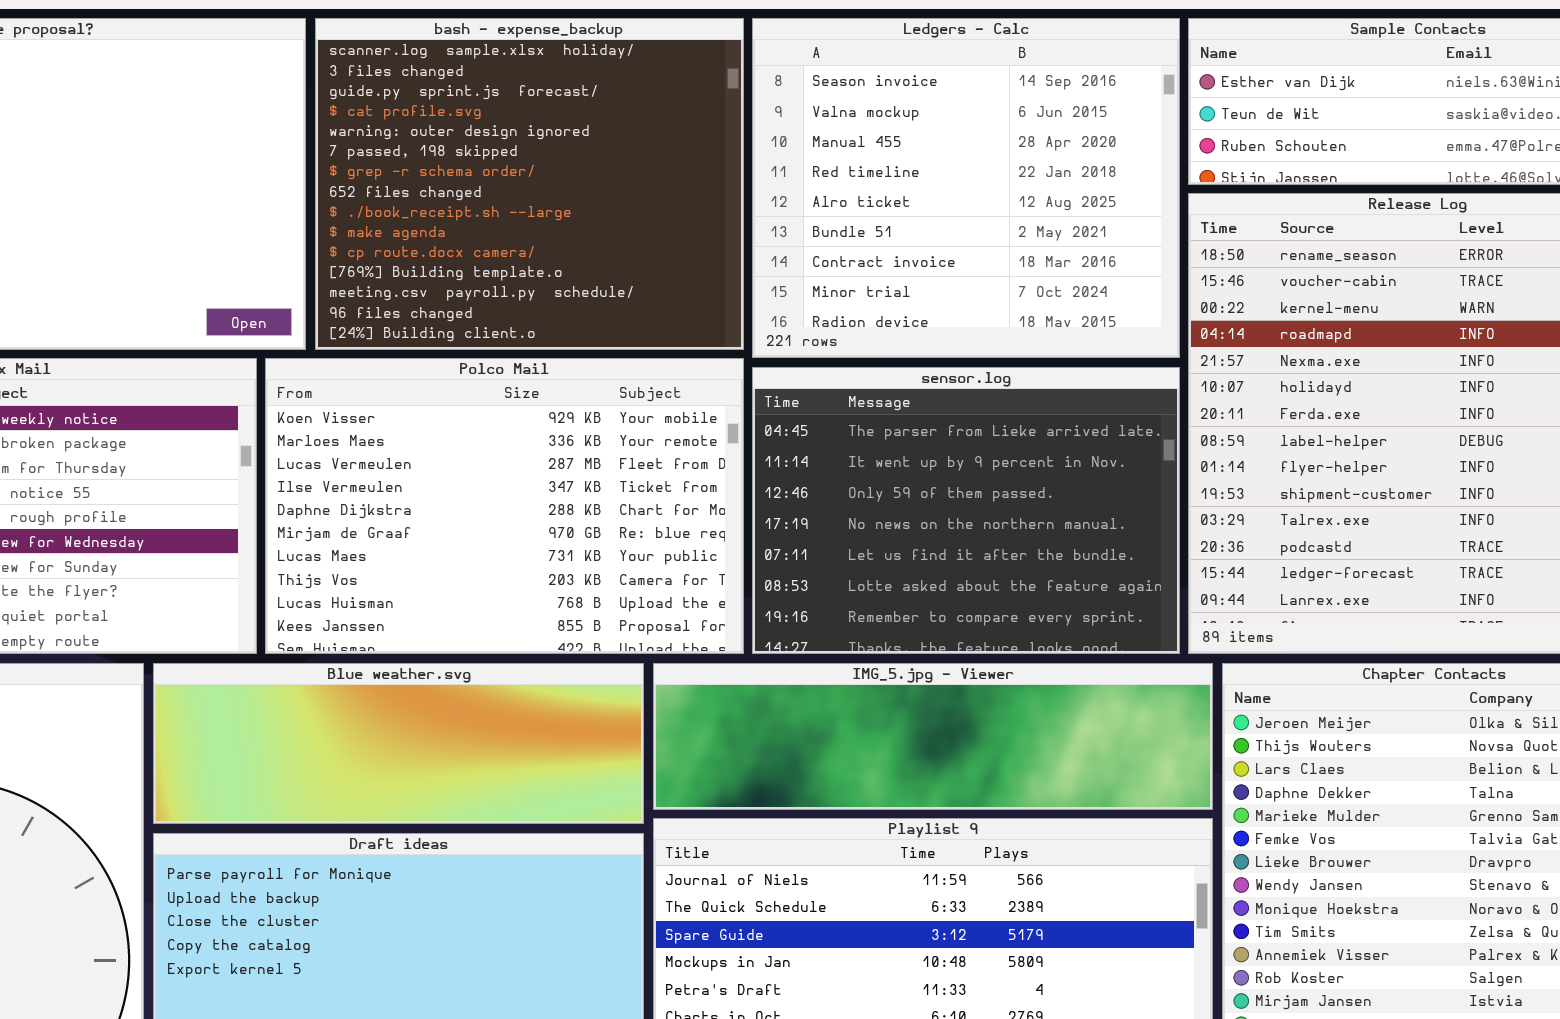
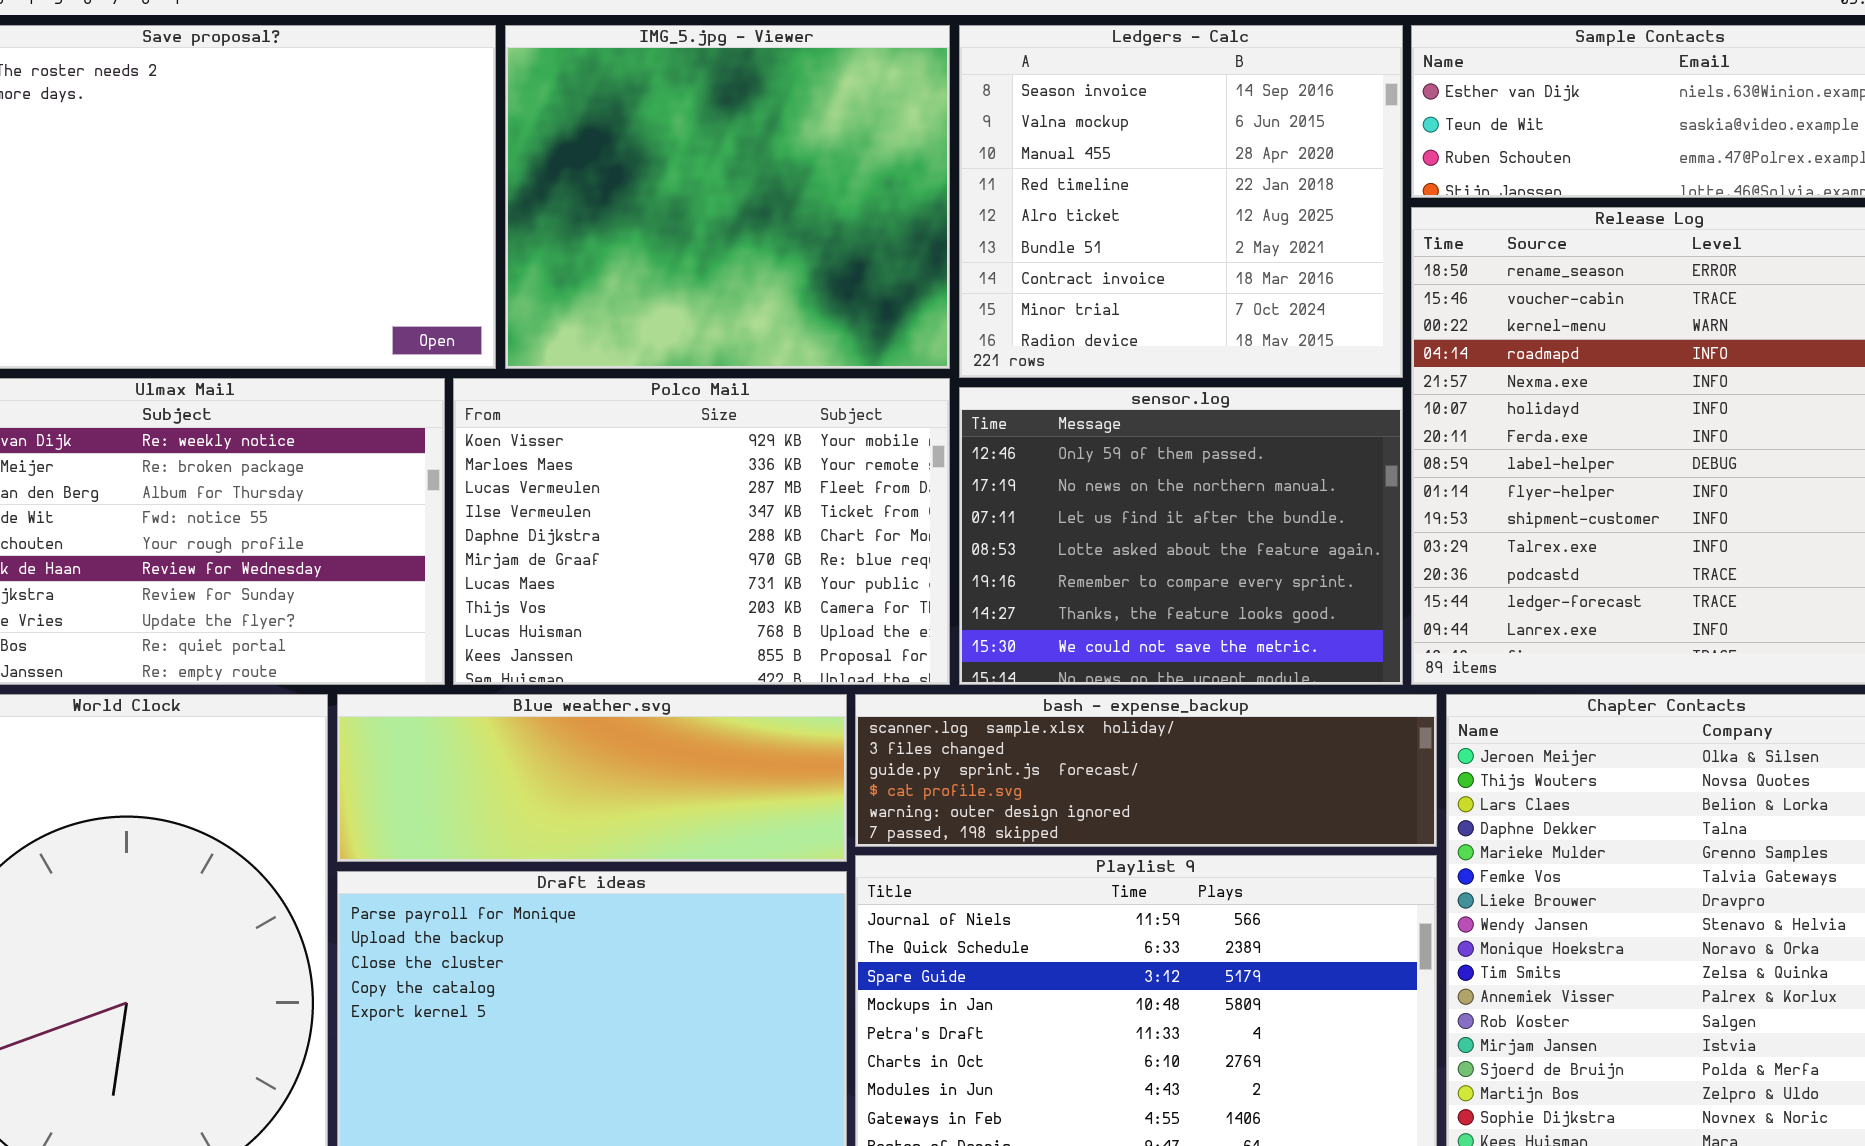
bash - expense_backup: [315,18,744,350] -> [855,694,1437,847], moved, resized
sensor.log: [752,367,1180,654] -> [959,387,1403,685], scrolled down 2 rows
IMG_5.jpg - Viewer: [653,663,1213,810] -> [505,25,950,369], moved, resized

